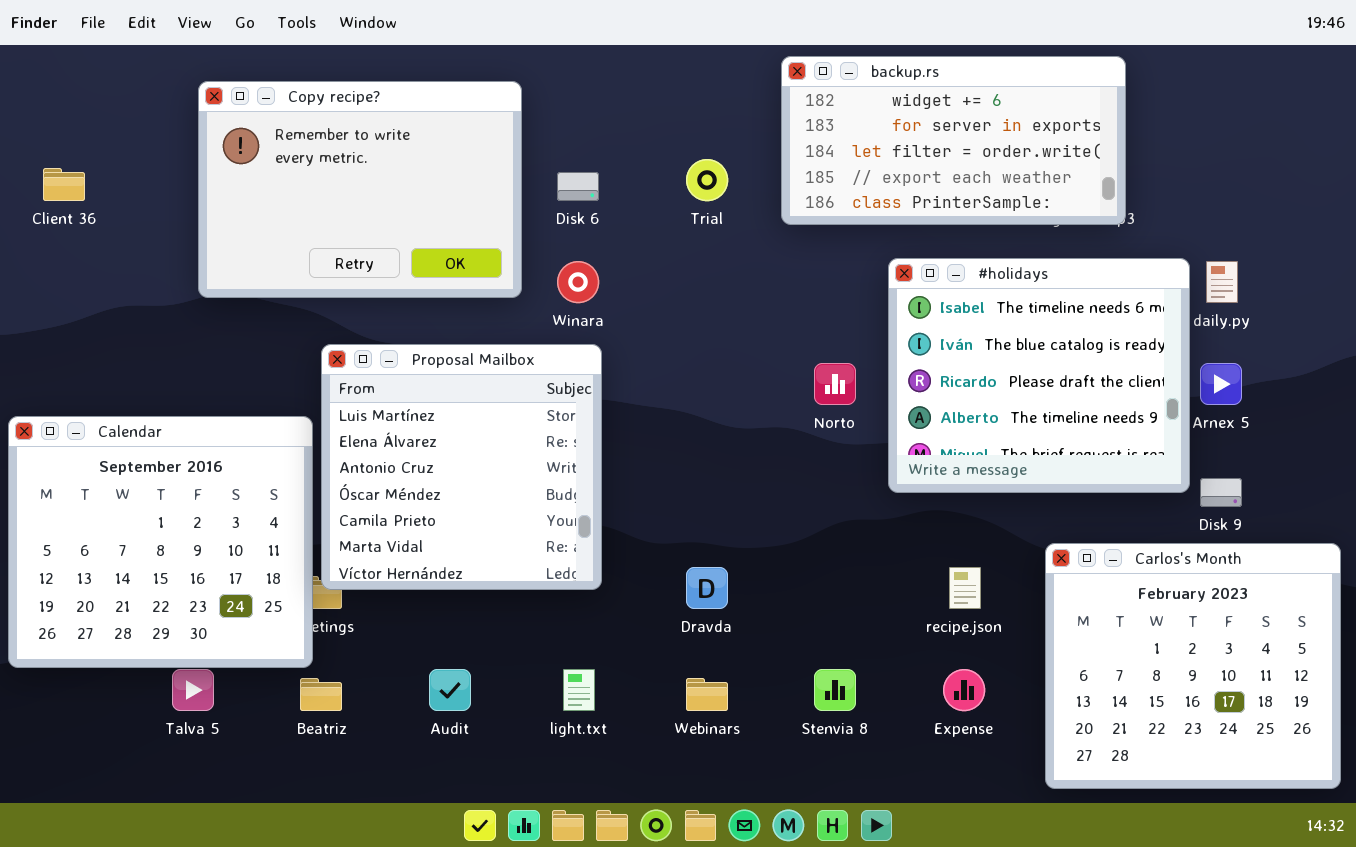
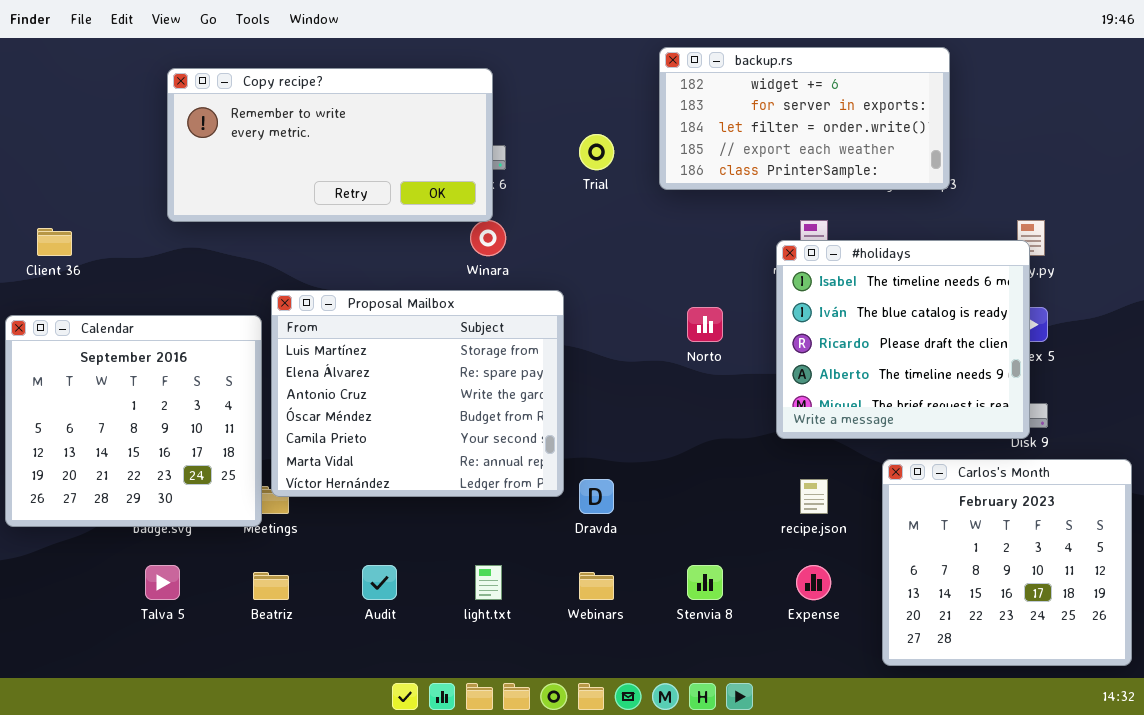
Copy recipe?: [198,81,522,298] -> [167,68,493,222], resized
Client 36: [43,168,85,201] -> [37,228,72,256], moved
#holidays: [888,258,1190,493] -> [776,240,1030,439], moved
Proposal Mailbox: [321,344,602,590] -> [271,290,564,497], resized
Calendar: [8,416,313,668] -> [5,315,262,527], moved

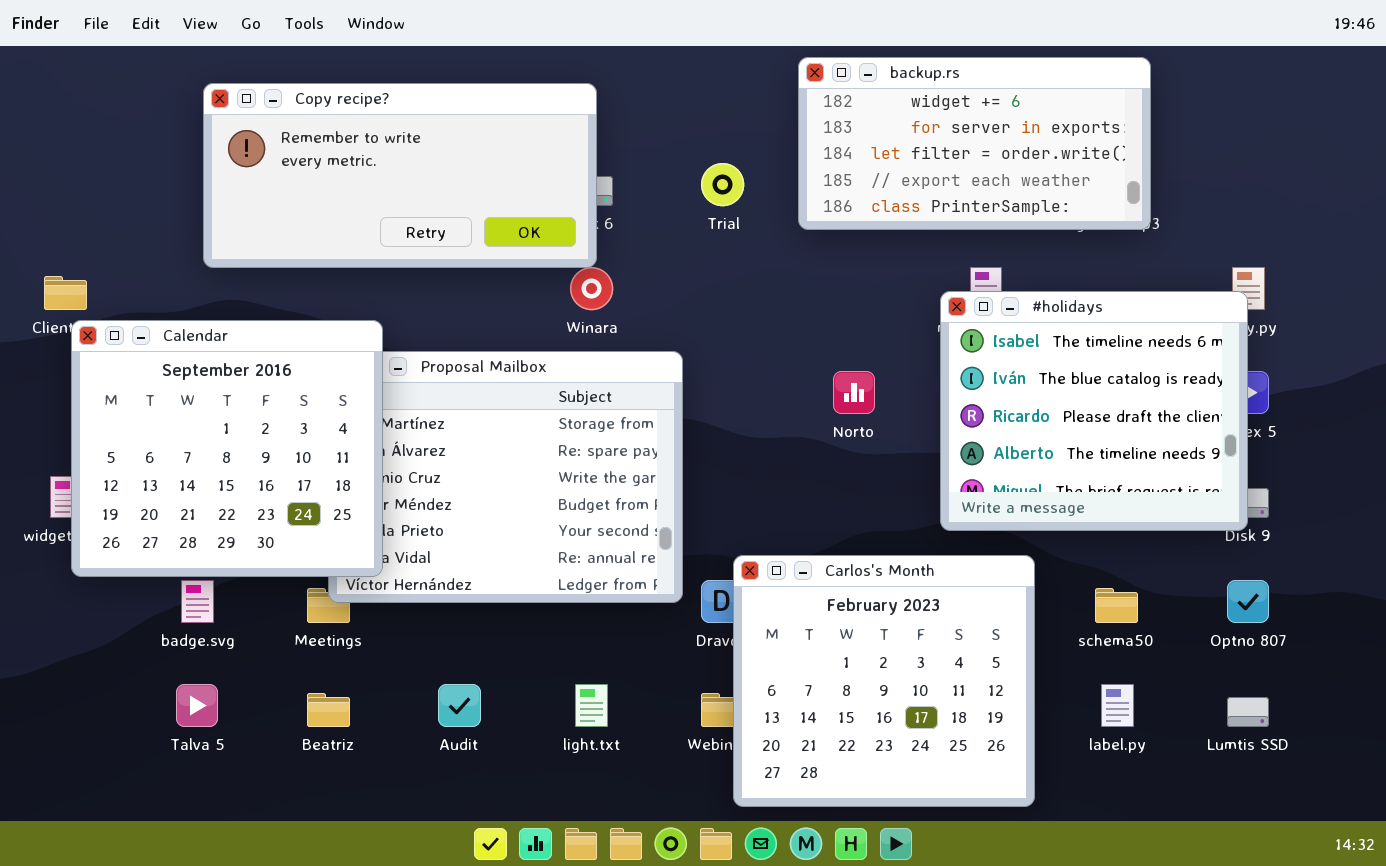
Calendar: [5,315,262,527] -> [71,320,383,577], moved
Carlos's Month: [882,459,1132,666] -> [733,555,1035,807], moved

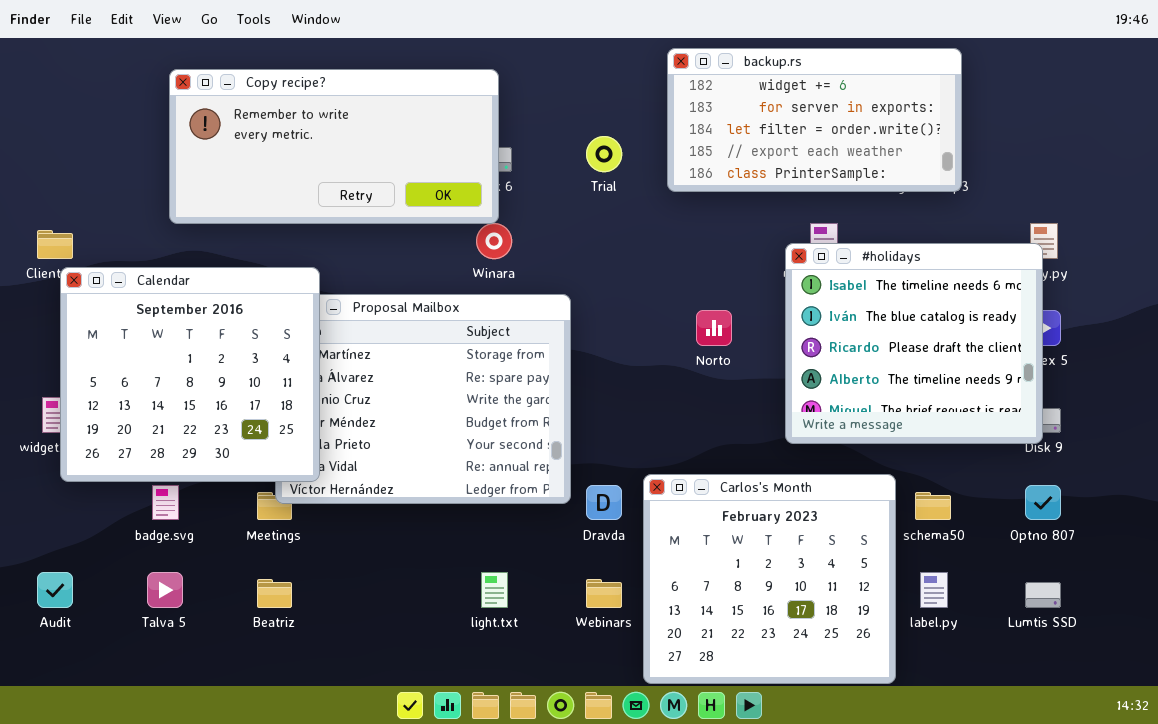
Carlos's Month: [733,555,1035,807] -> [643,474,896,684], moved
Audit: [438,684,481,727] -> [37,572,73,608], moved

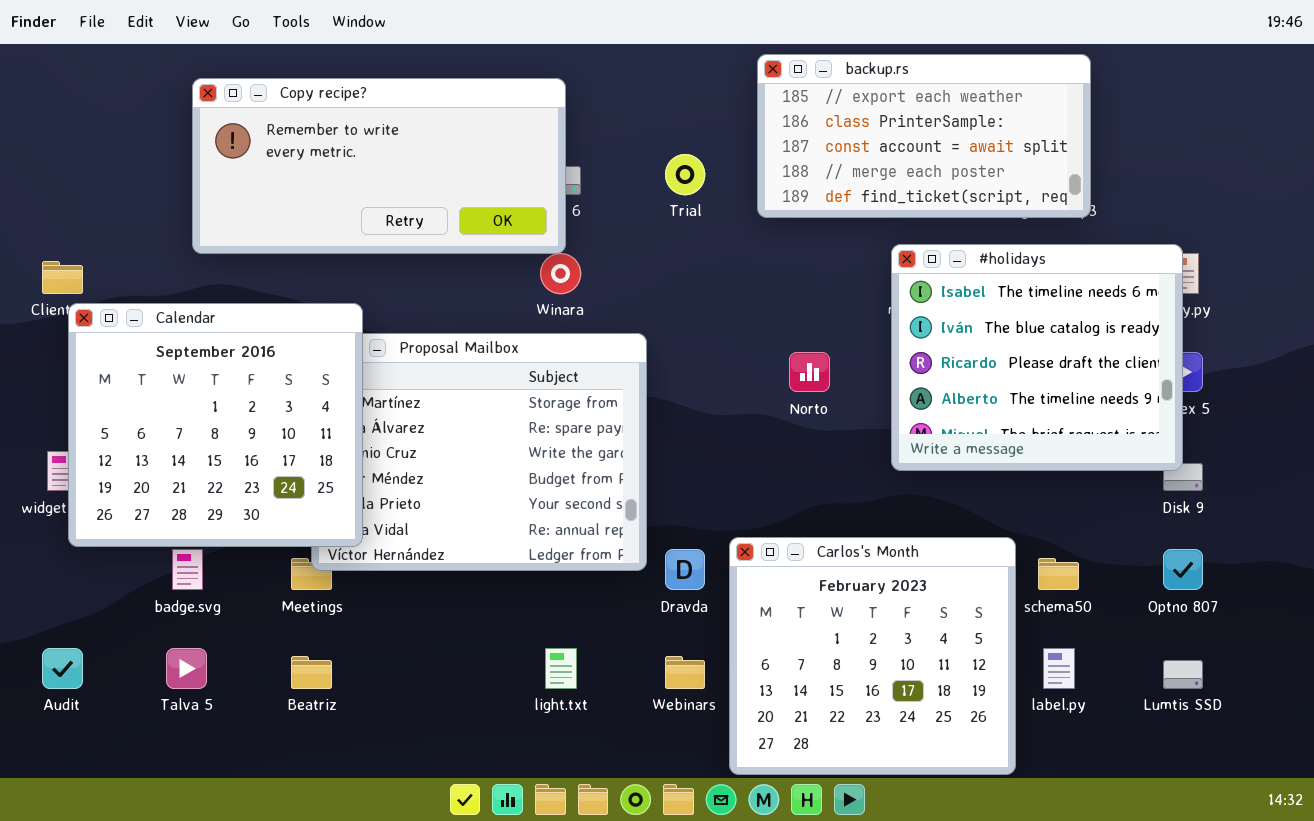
backup.rs: [667,48,962,192] -> [757,54,1091,218], scrolled down 3 rows
#holidays: [785,243,1043,444] -> [891,244,1183,471], moved

